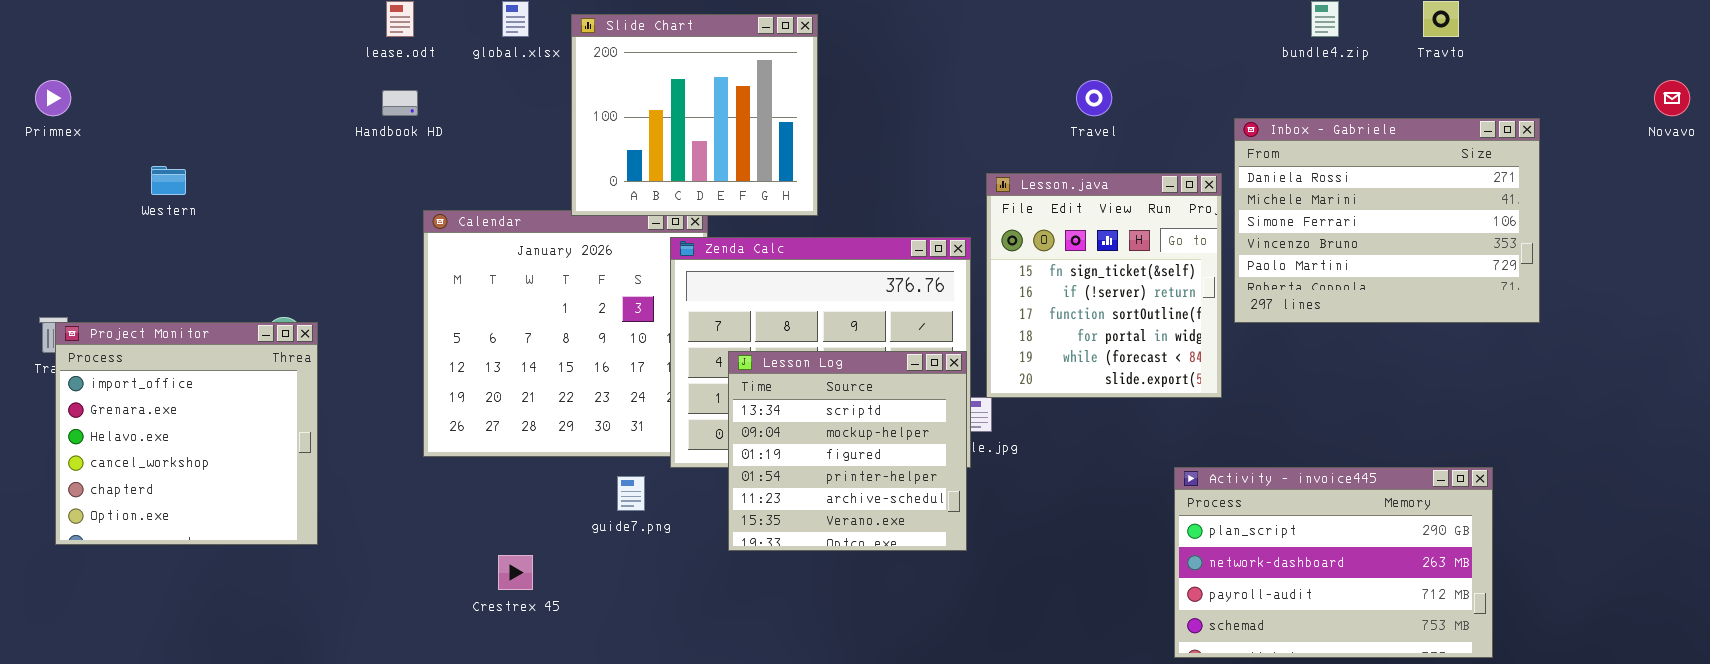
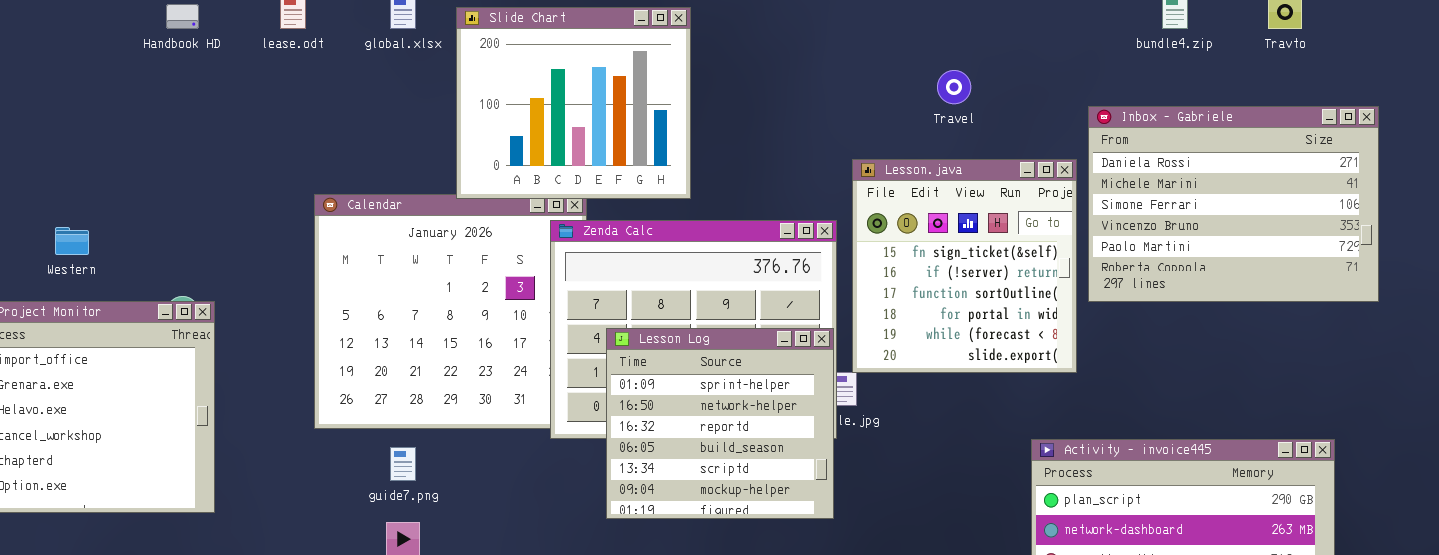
Handbook HD: [382,90,418,116] -> [166,4,199,29], moved
Western: [151,166,186,195] -> [55,227,89,255], moved
Lesson Log: [728,351,967,551] -> [606,328,834,519], scrolled up 4 rows
guide7.png: [617,476,645,511] -> [390,447,416,481], moved

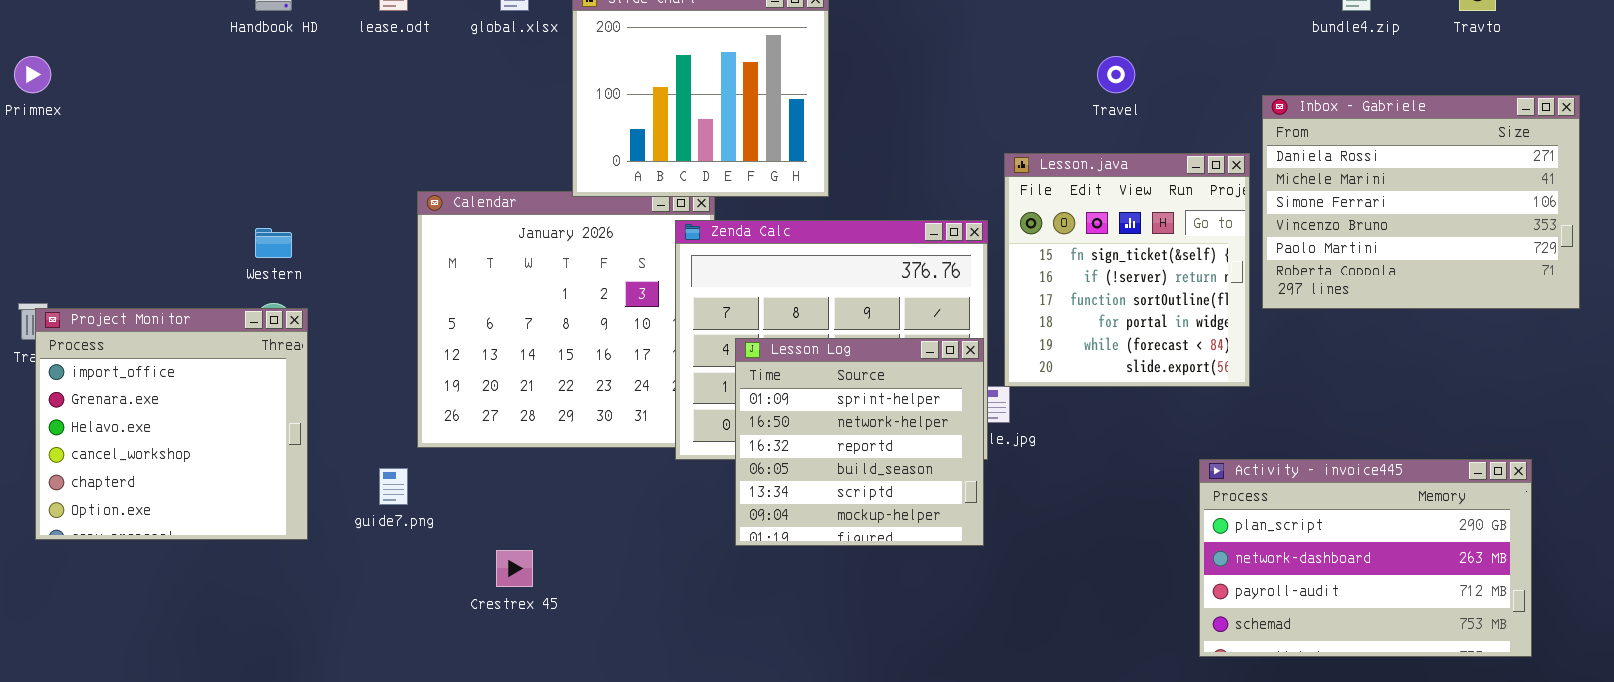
Western: [55,227,89,255] -> [255,228,292,258], moved
guide7.png: [390,447,416,481] -> [379,468,408,505], moved

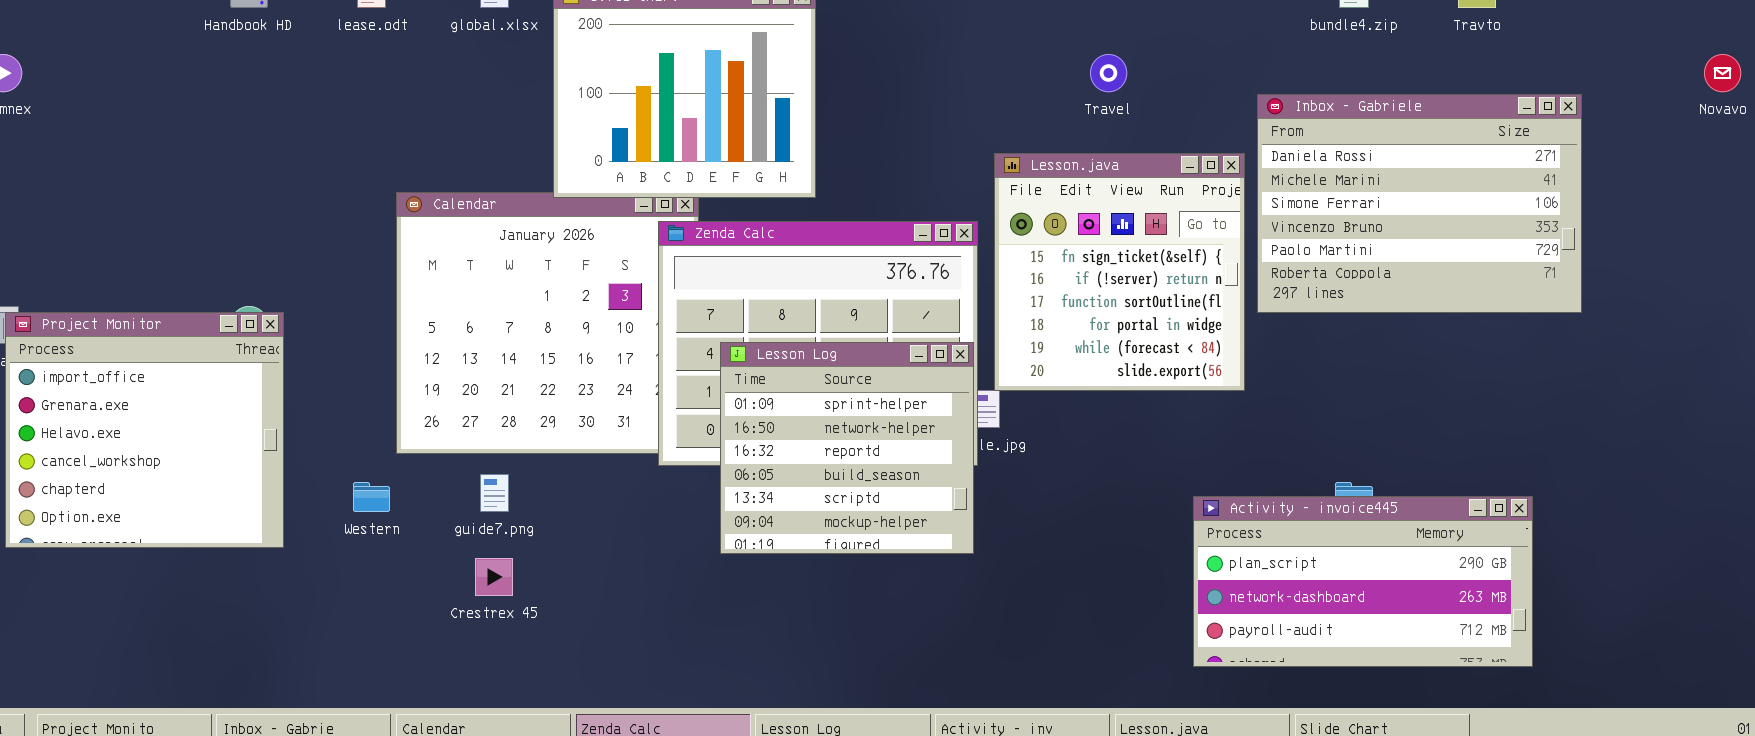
Western: [255,228,292,258] -> [353,482,390,512], moved
Activity - invoice445: [1199,459,1532,657] -> [1193,496,1533,667], resized
guide7.png: [379,468,408,505] -> [480,474,509,512], moved

